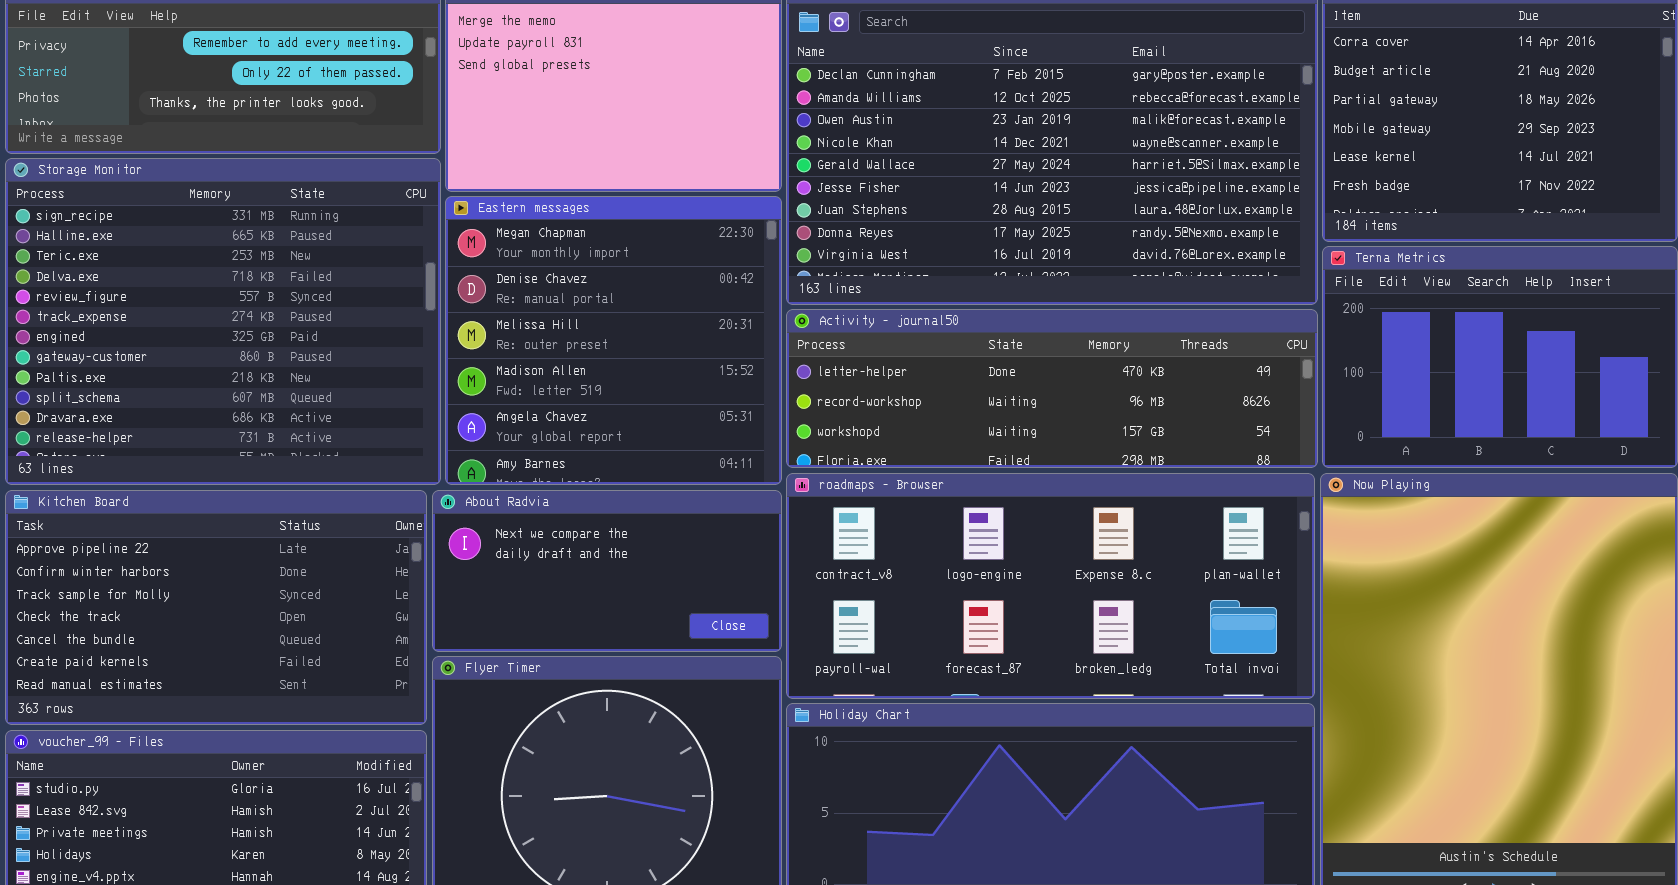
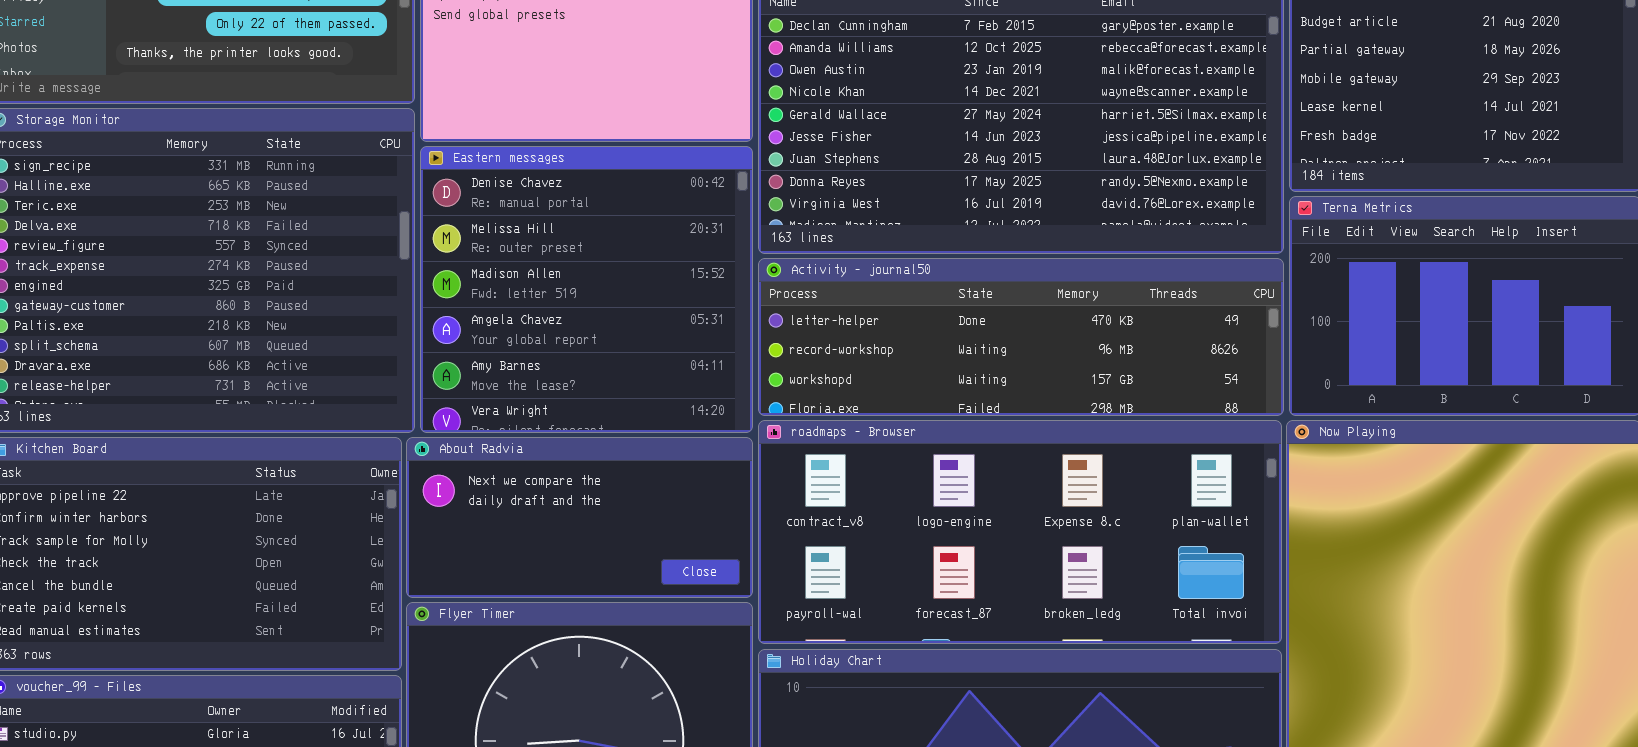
Eastern messages: [445,196,782,485] -> [420,146,753,433], scrolled down 1 row

